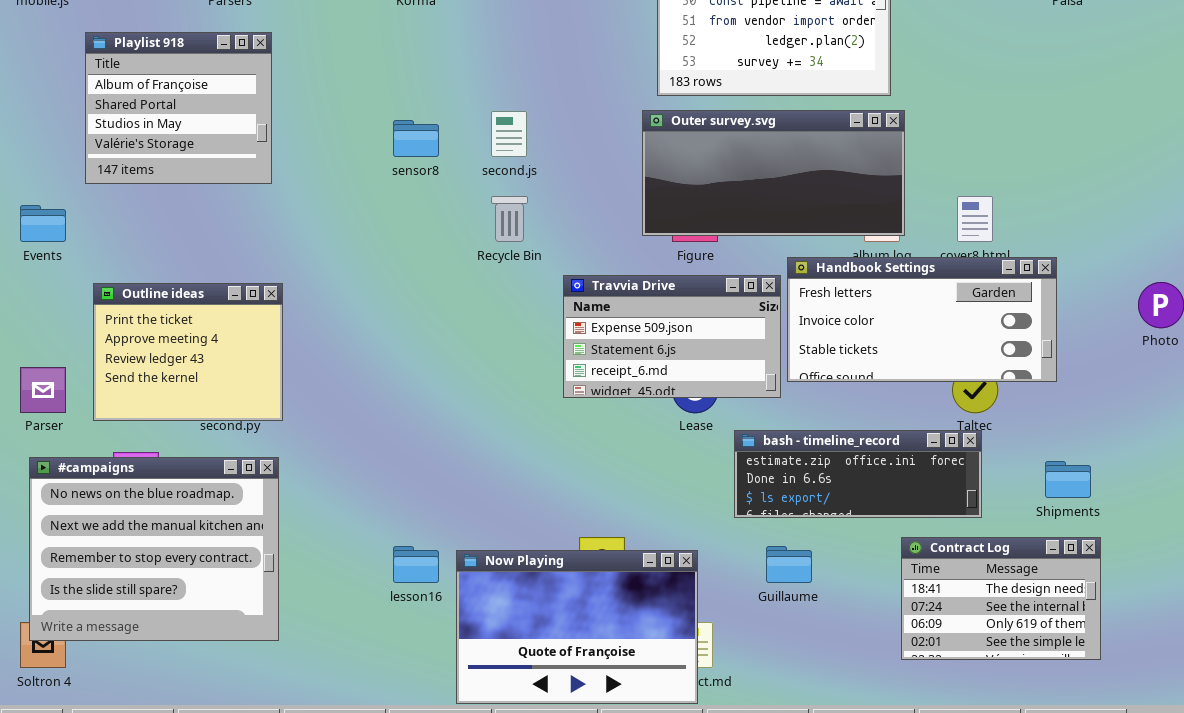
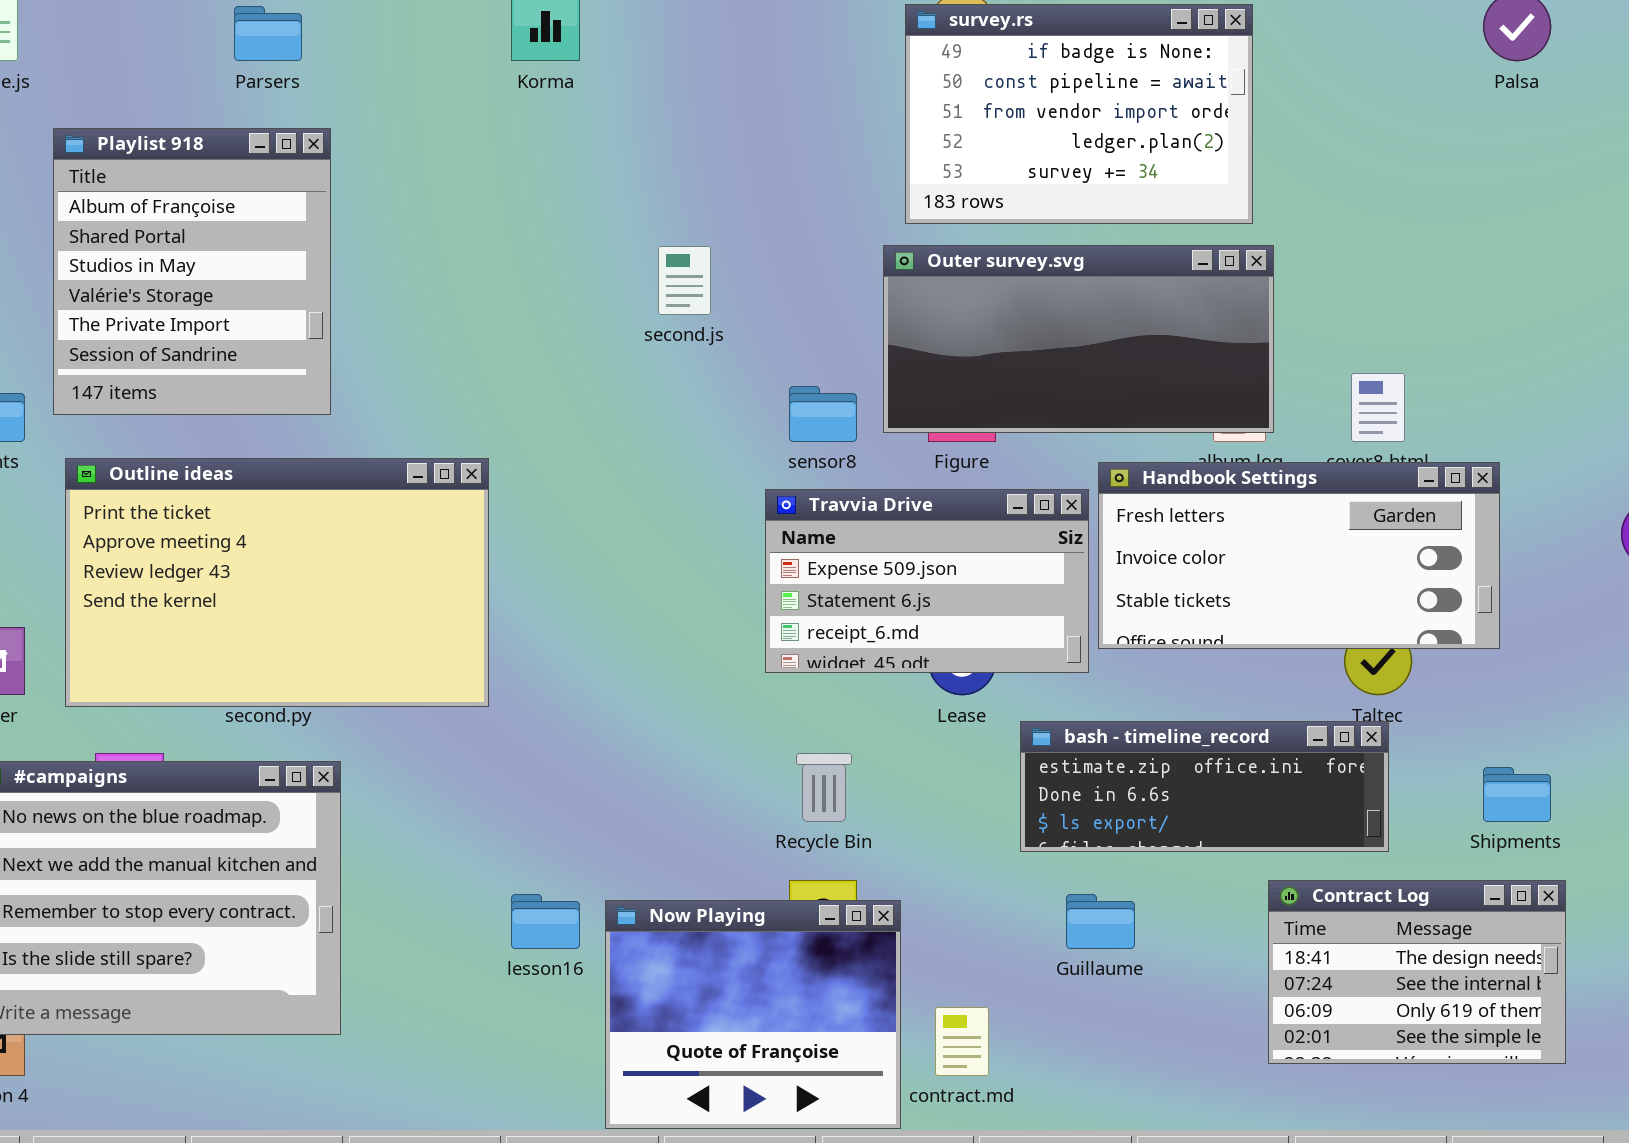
Playlist 918: [85,32,272,184] -> [53,128,331,415], resized
sensor8: [393,120,439,157] -> [789,386,857,442], moved
Recycle Bin: [491,196,528,242] -> [796,753,852,822], moved
Outline ideas: [93,283,283,421] -> [65,458,489,707], resized
Now Playing: [456,550,698,704] -> [605,900,901,1129], resized

